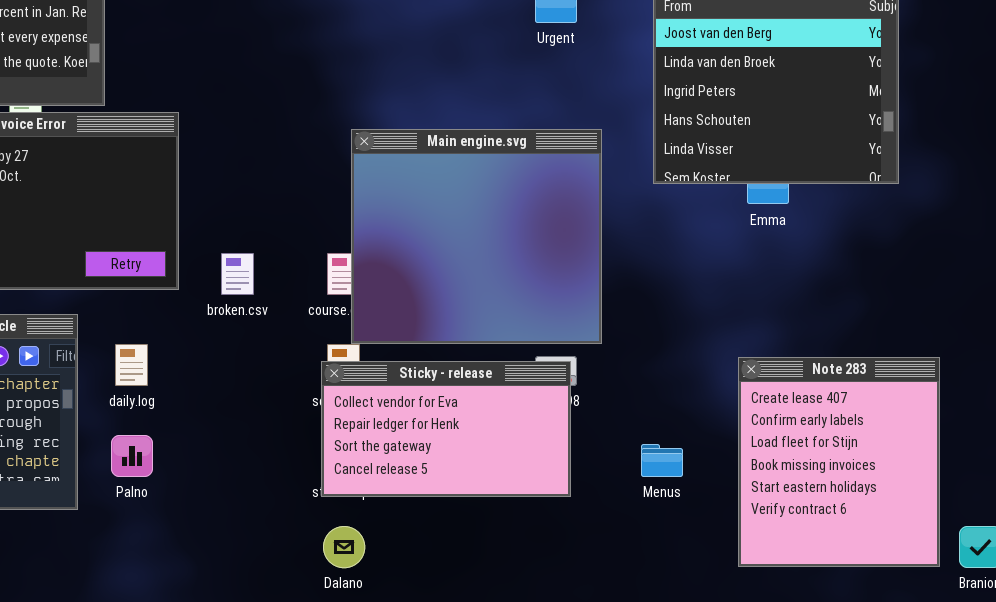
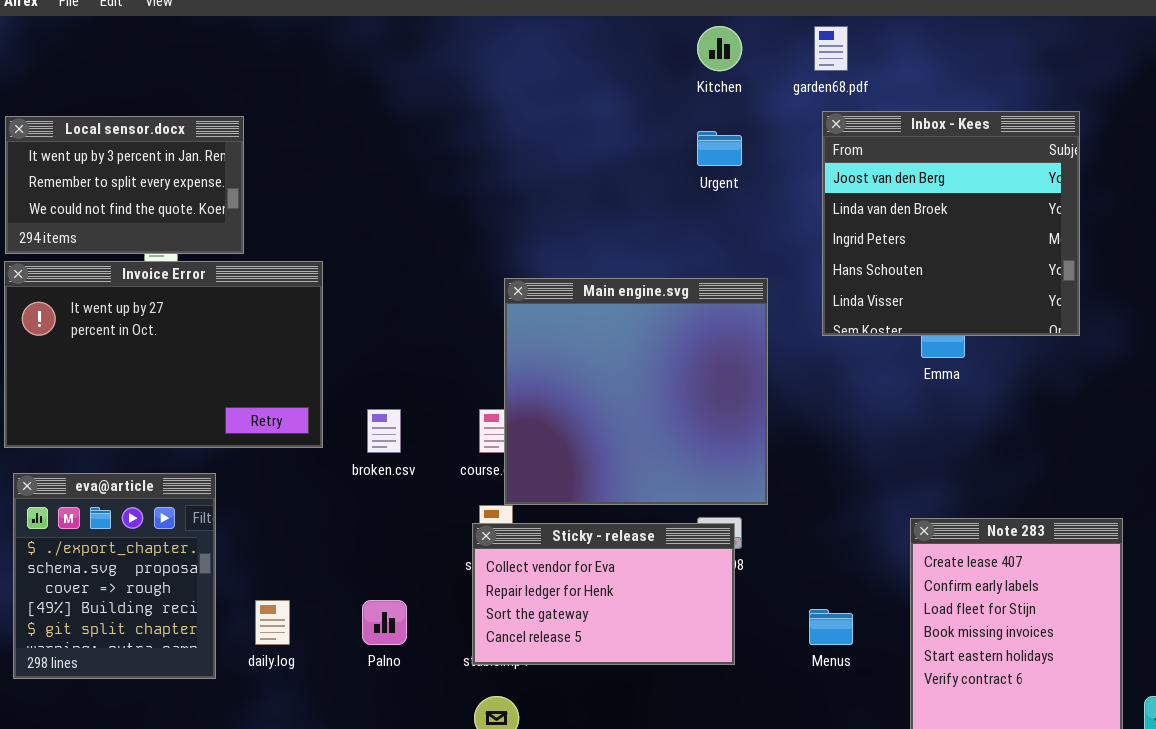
daily.log: [115,344,148,386] -> [255,600,290,645], moved
Palno: [111,435,153,477] -> [362,600,407,645], moved

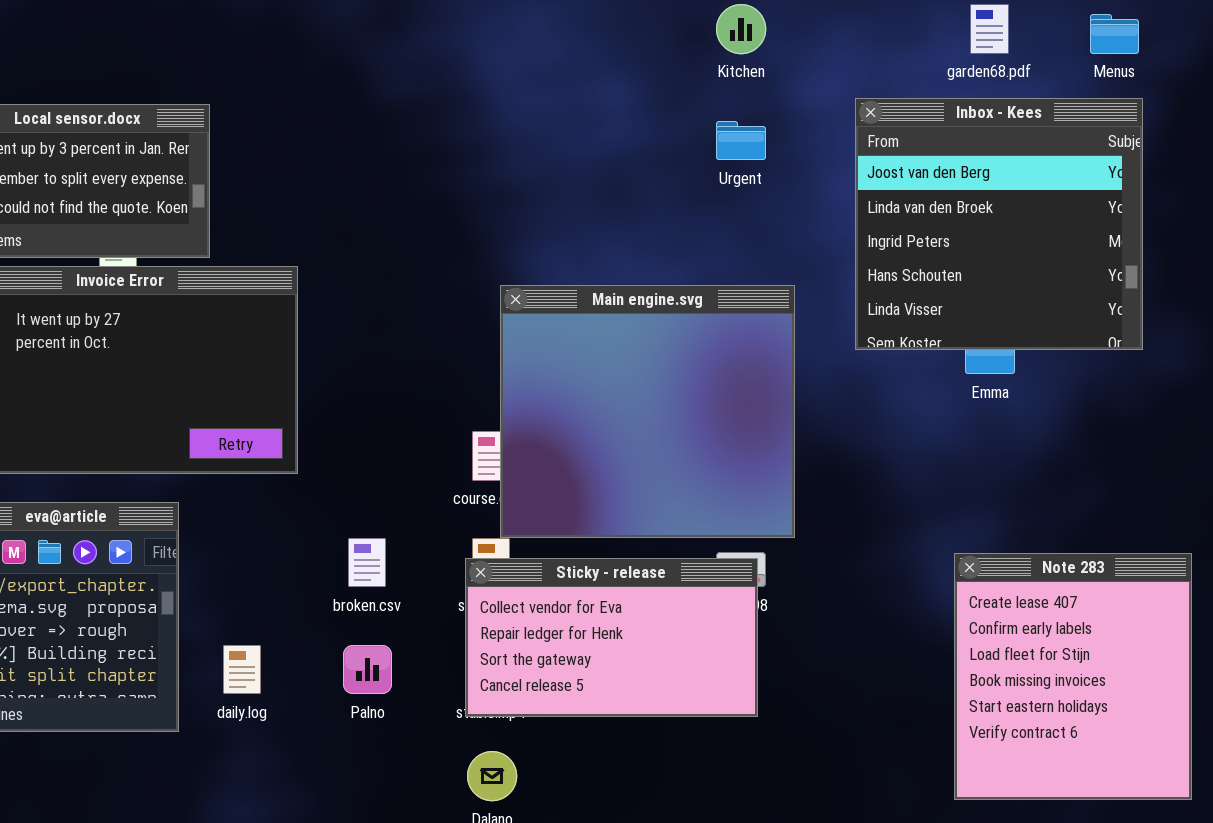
garden68.pdf: [814,26,848,71] -> [970,4,1009,54], moved
broken.csv: [367,409,401,453] -> [348,538,386,587], moved
Menus: [809,609,853,645] -> [1090,14,1139,54], moved

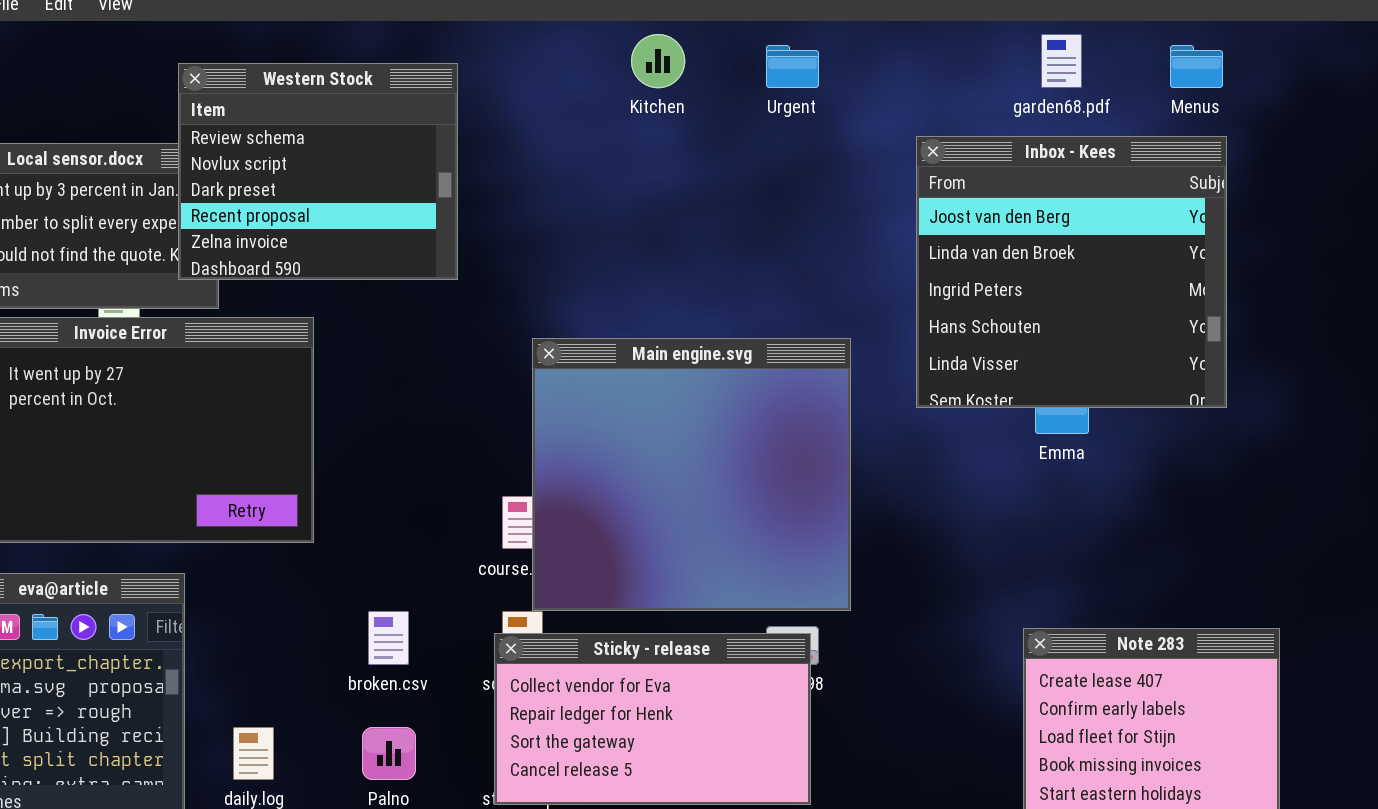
Kitchen: [716,4,766,54] -> [631,34,685,88], moved
Western Stock: none -> [178,63,458,280], opened
Urgent: [716,121,766,160] -> [766,45,819,88], moved

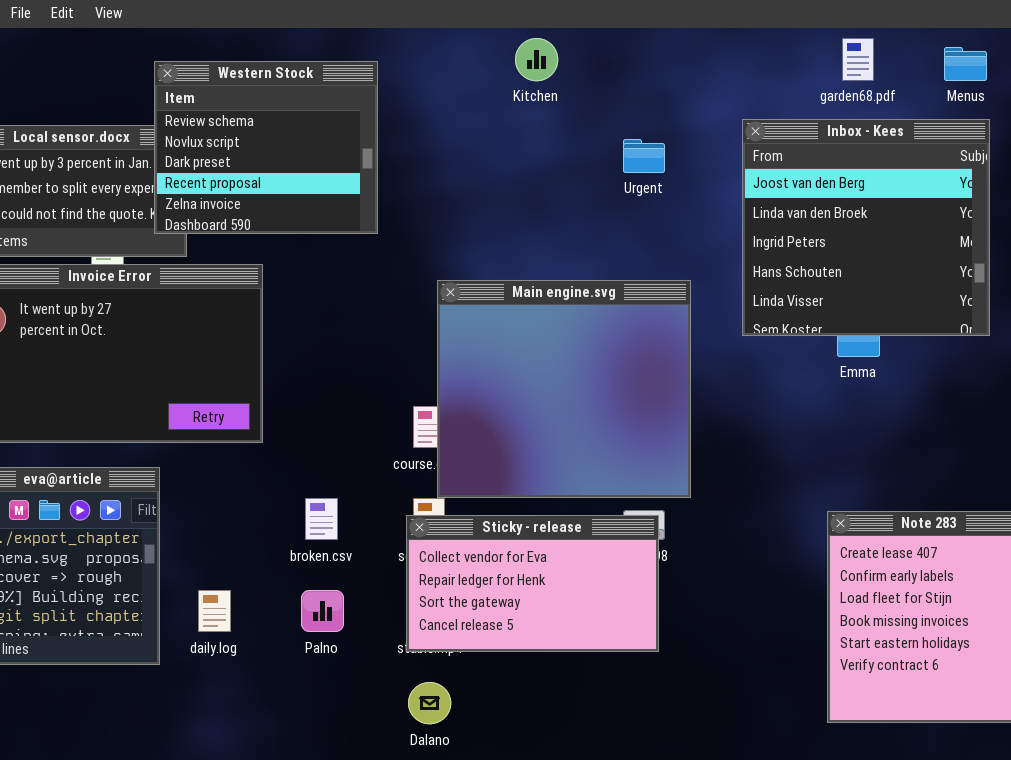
Urgent: [766,45,819,88] -> [623,139,665,173], moved

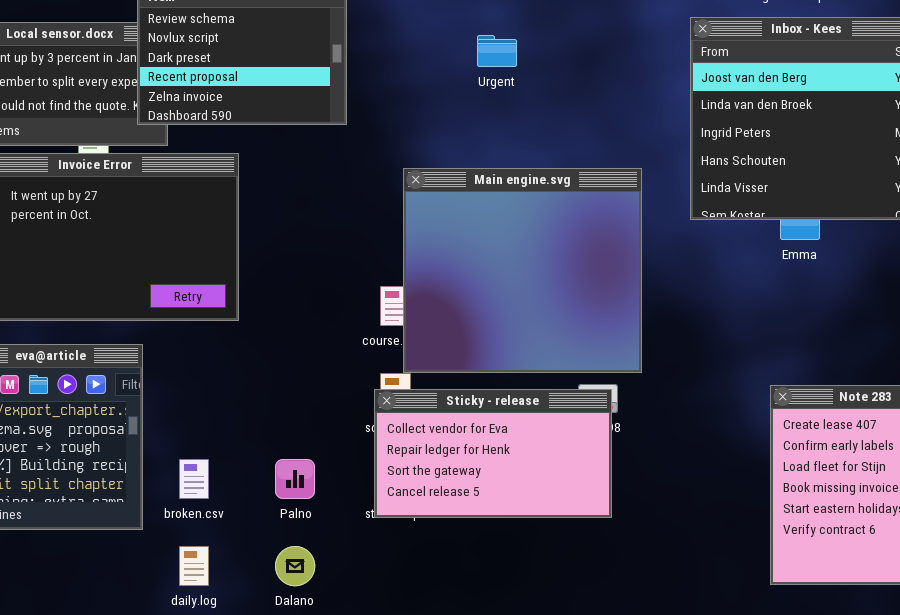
Urgent: [623,139,665,173] -> [477,35,517,67], moved
broken.csv: [305,498,338,540] -> [179,459,209,499], moved
daily.log: [198,590,231,632] -> [179,546,209,586], moved
Dalano: [408,682,451,724] -> [275,546,315,586], moved

